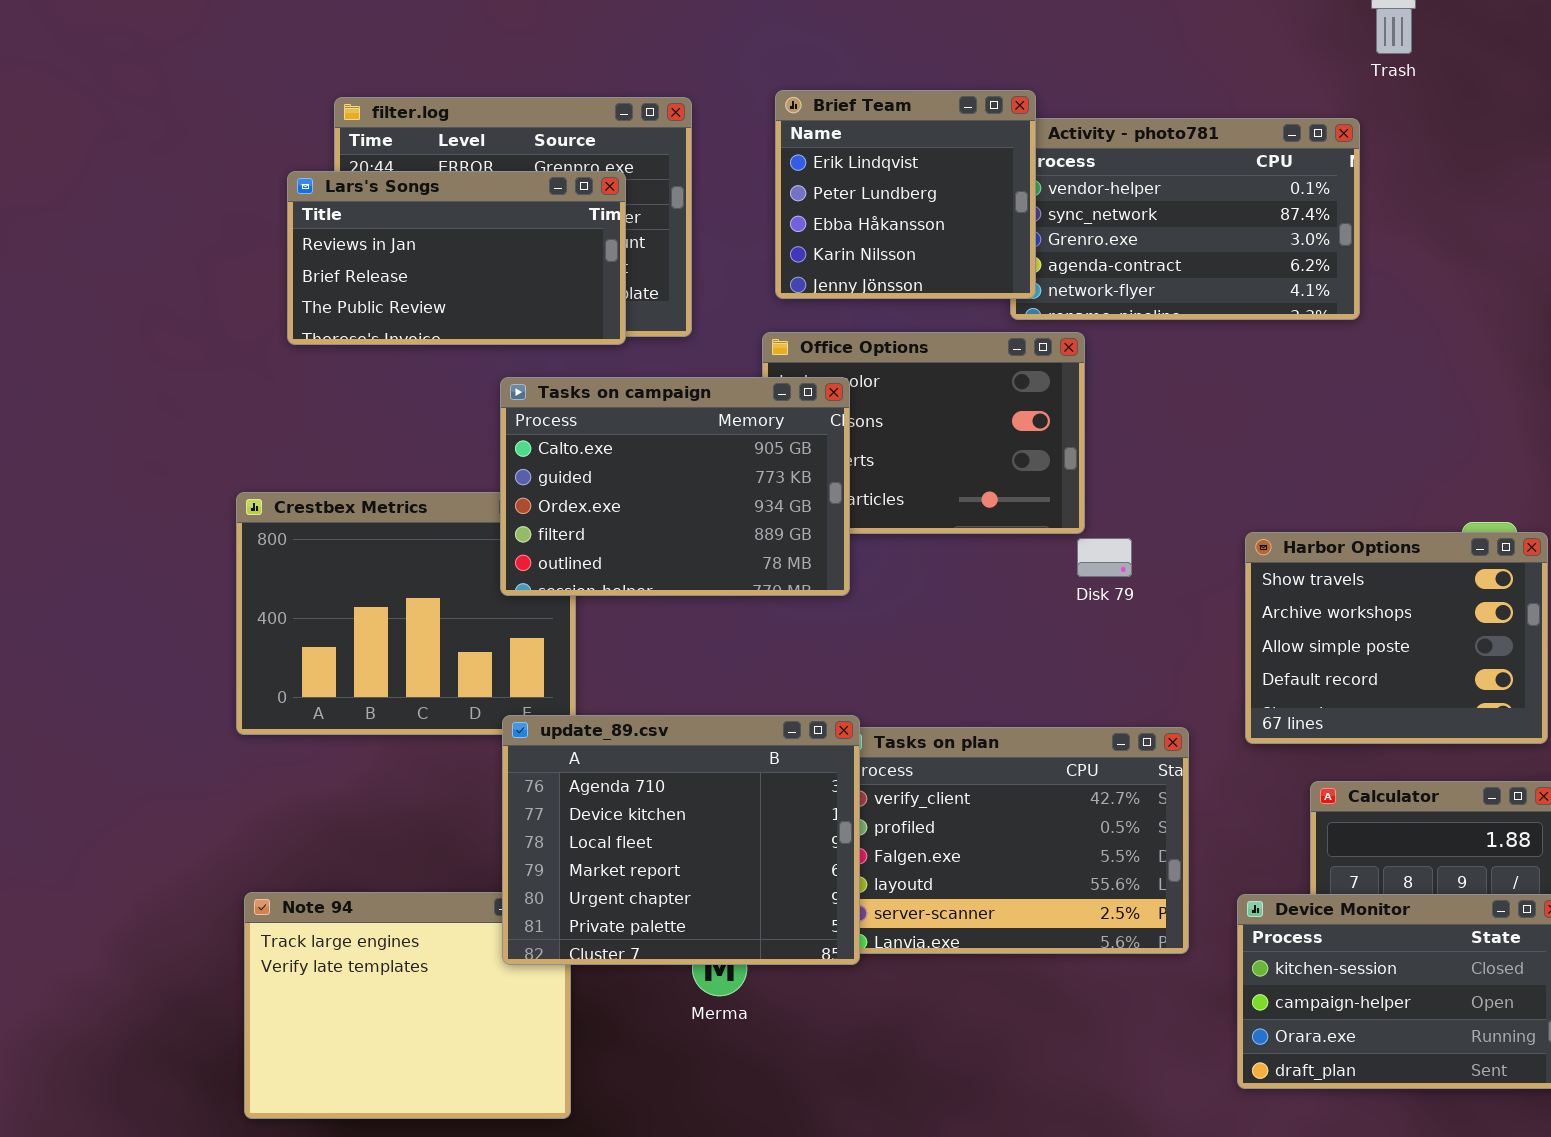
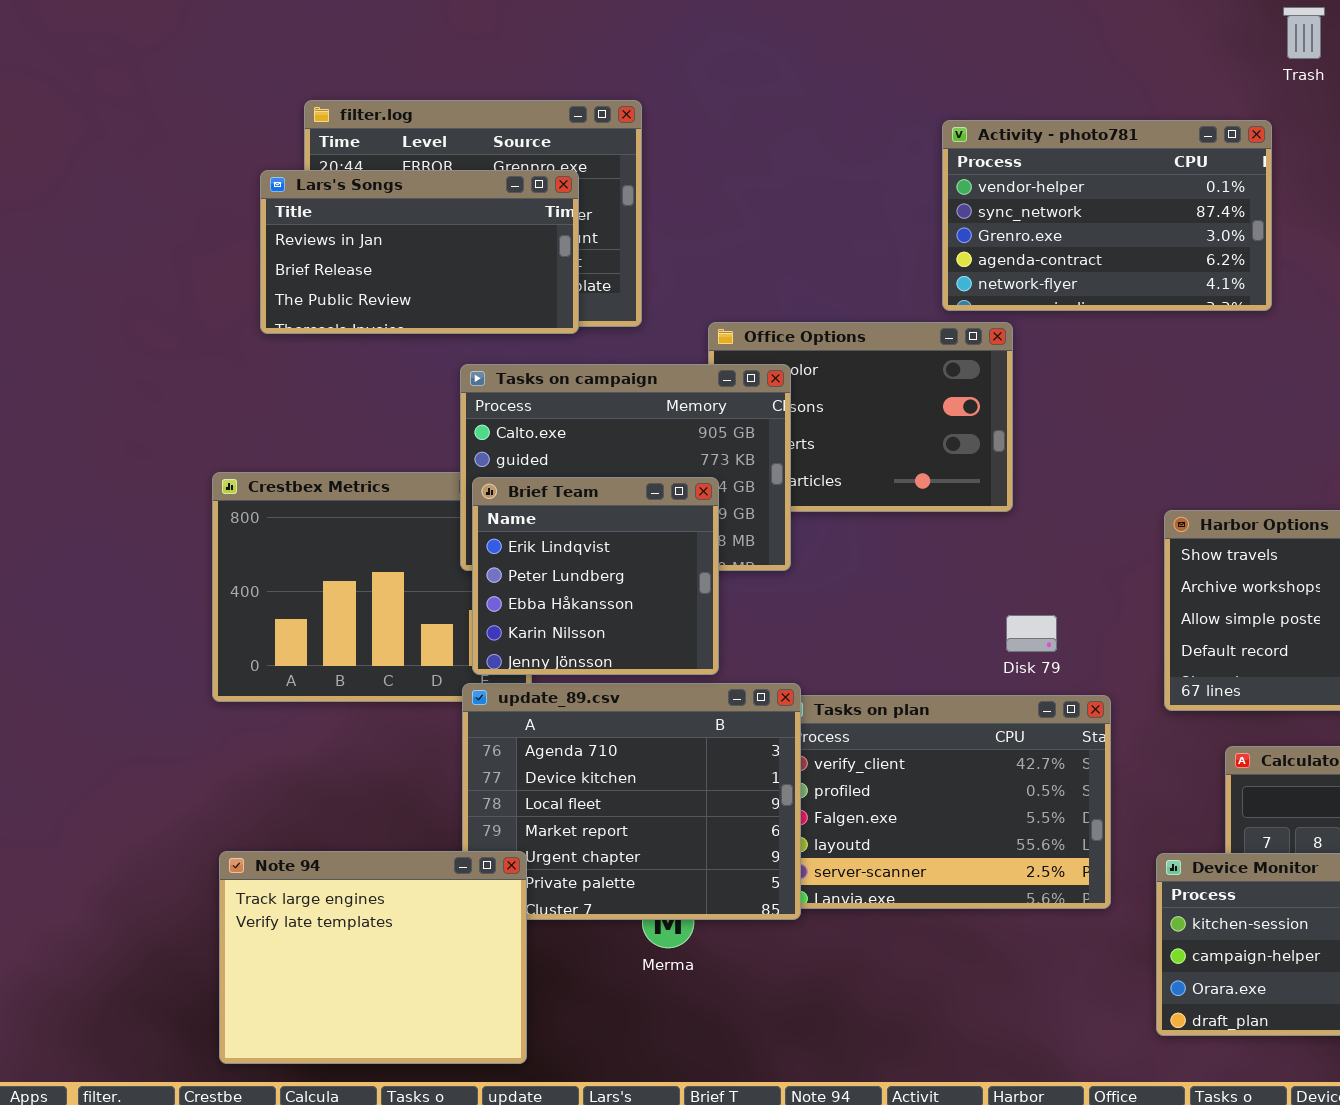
Brief Team: [775,90,1036,299] -> [472,477,719,675], moved
Disk 79: [1077,538,1132,577] -> [1006,615,1057,652], moved
Note 94: [244,892,571,1119] -> [219,851,527,1064], raised

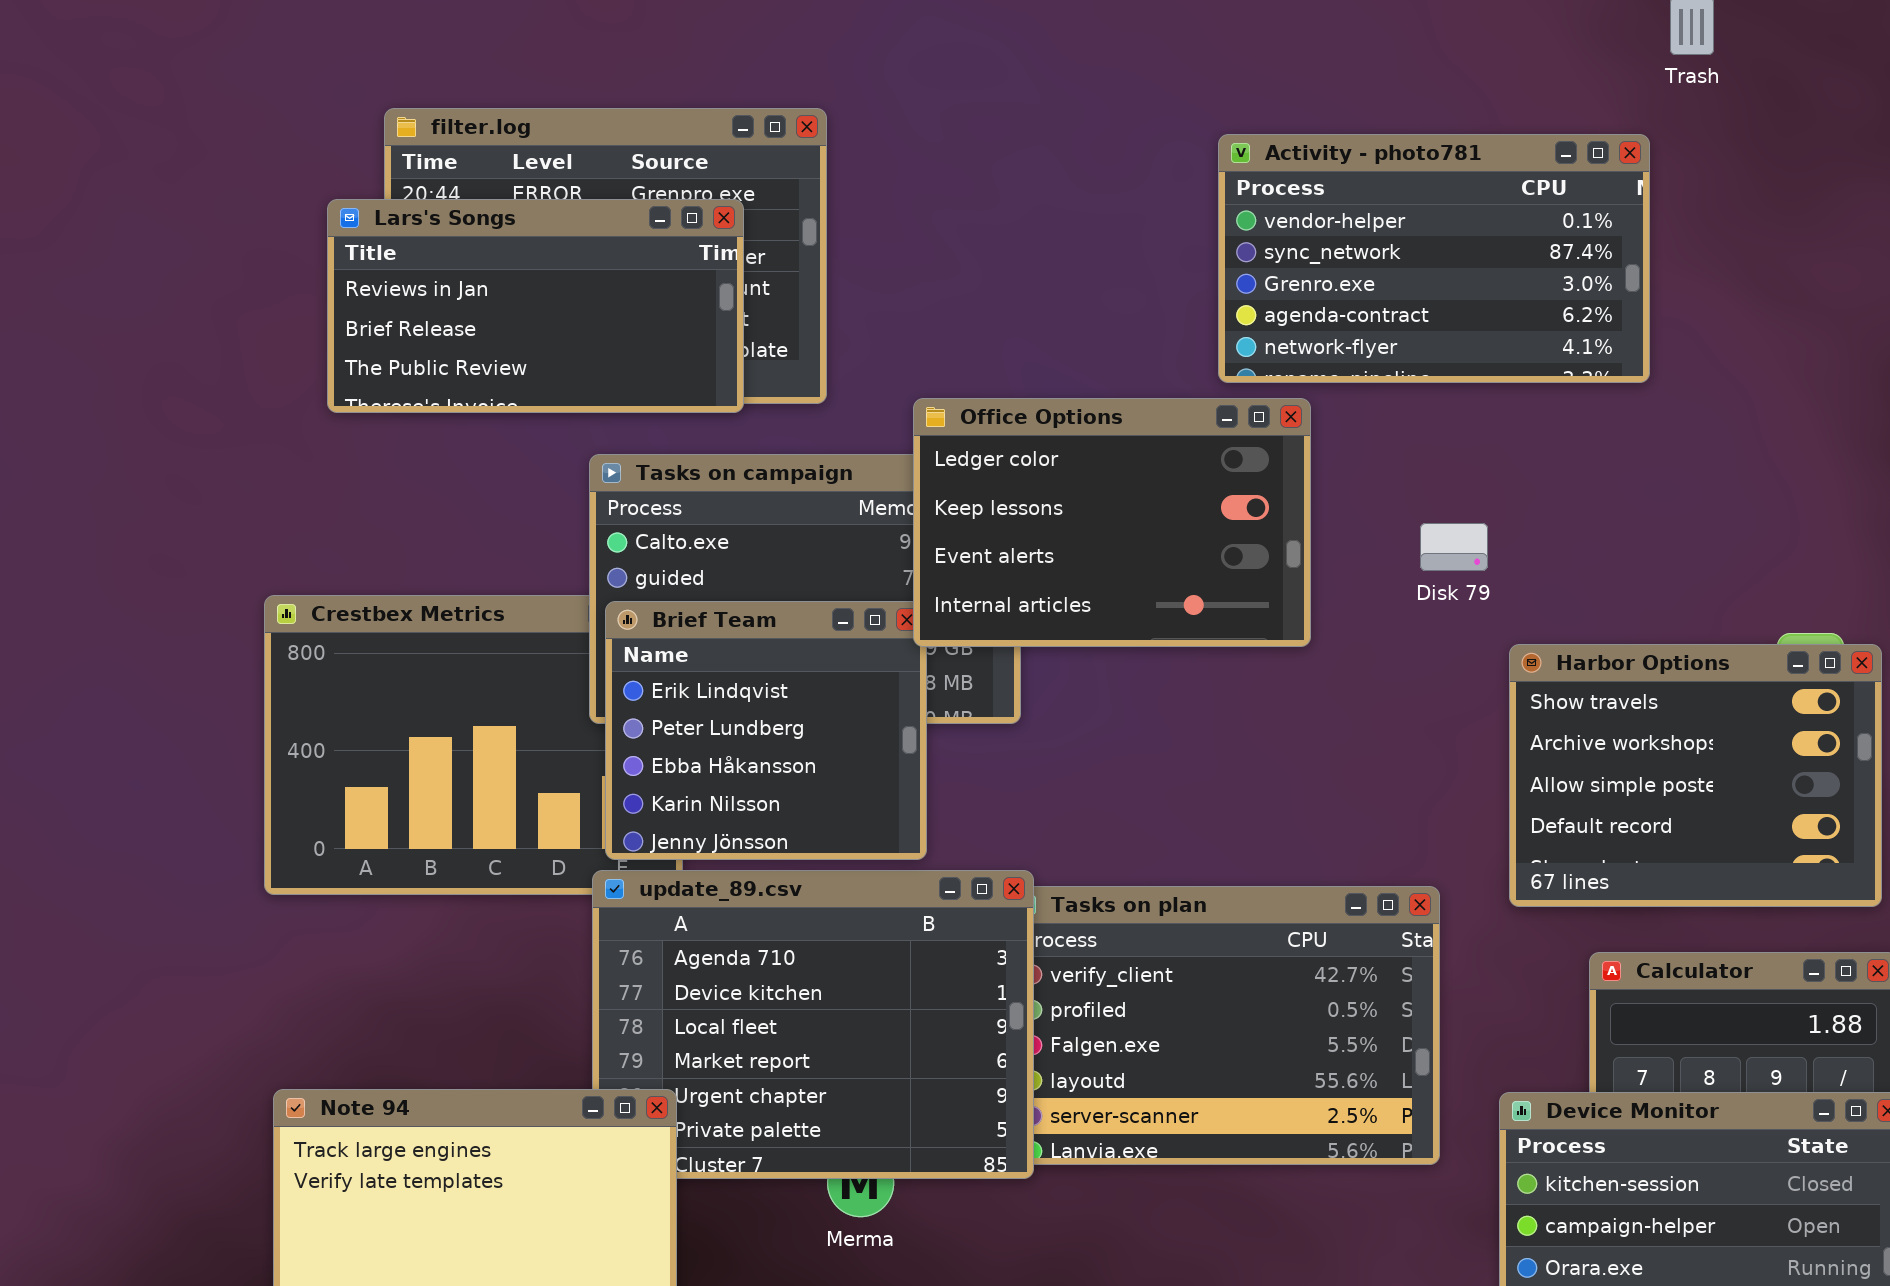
Office Options: [708,322,1013,512] -> [913,398,1311,647], raised
Disk 79: [1006,615,1057,652] -> [1420,523,1488,571], moved

